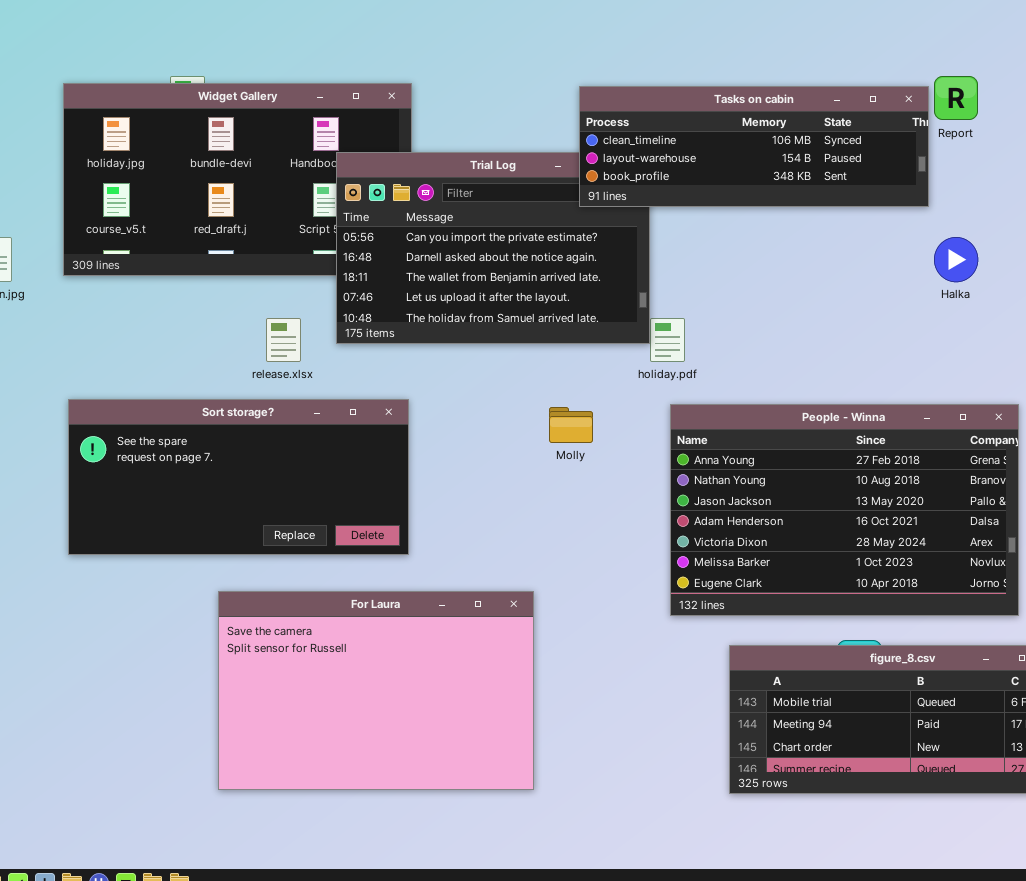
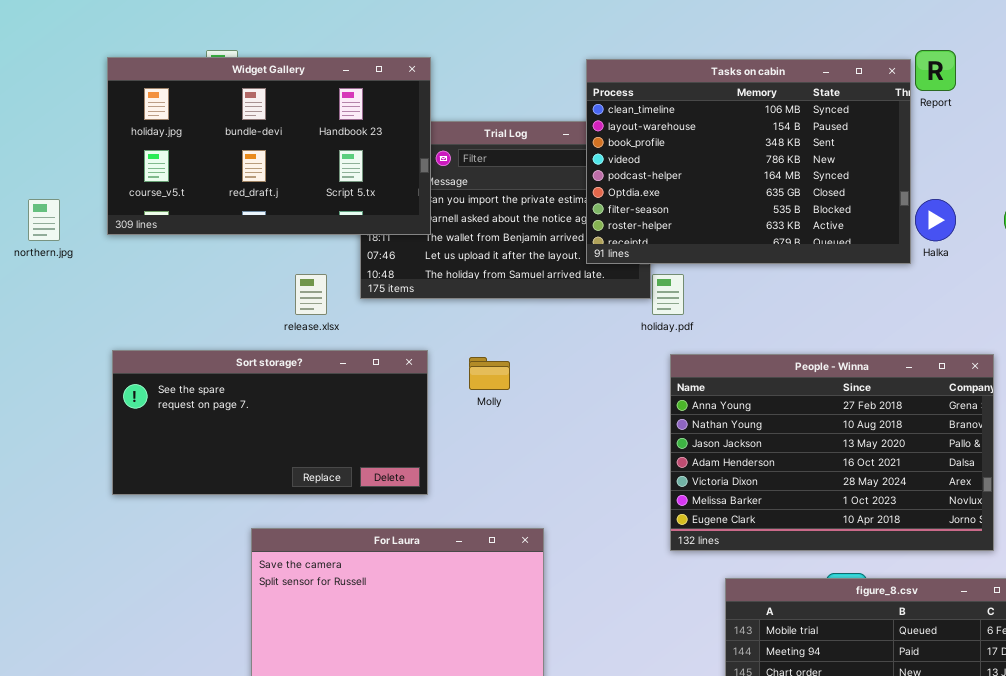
Widget Gallery: [63,83,412,276] -> [107,57,431,235], raised
Tasks on cabin: [579,86,929,207] -> [586,59,911,264], resized
Molly: [549,407,593,443] -> [469,357,510,390], moved

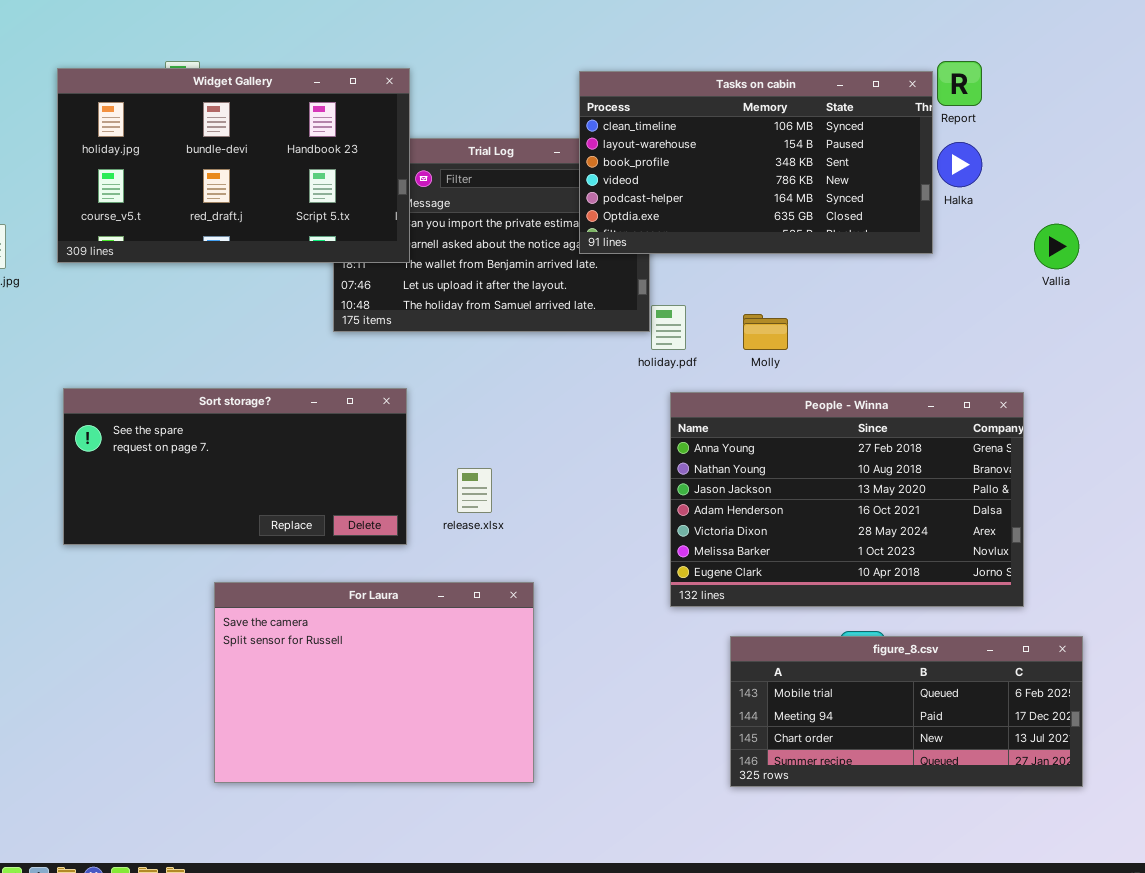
Tasks on cabin: [586,59,911,264] -> [579,71,933,254], resized
Halka: [915,199,956,241] -> [937,142,982,187], moved
release.xlsx: [295,274,327,315] -> [457,468,492,513], moved
Molly: [469,357,510,390] -> [743,314,788,350], moved

